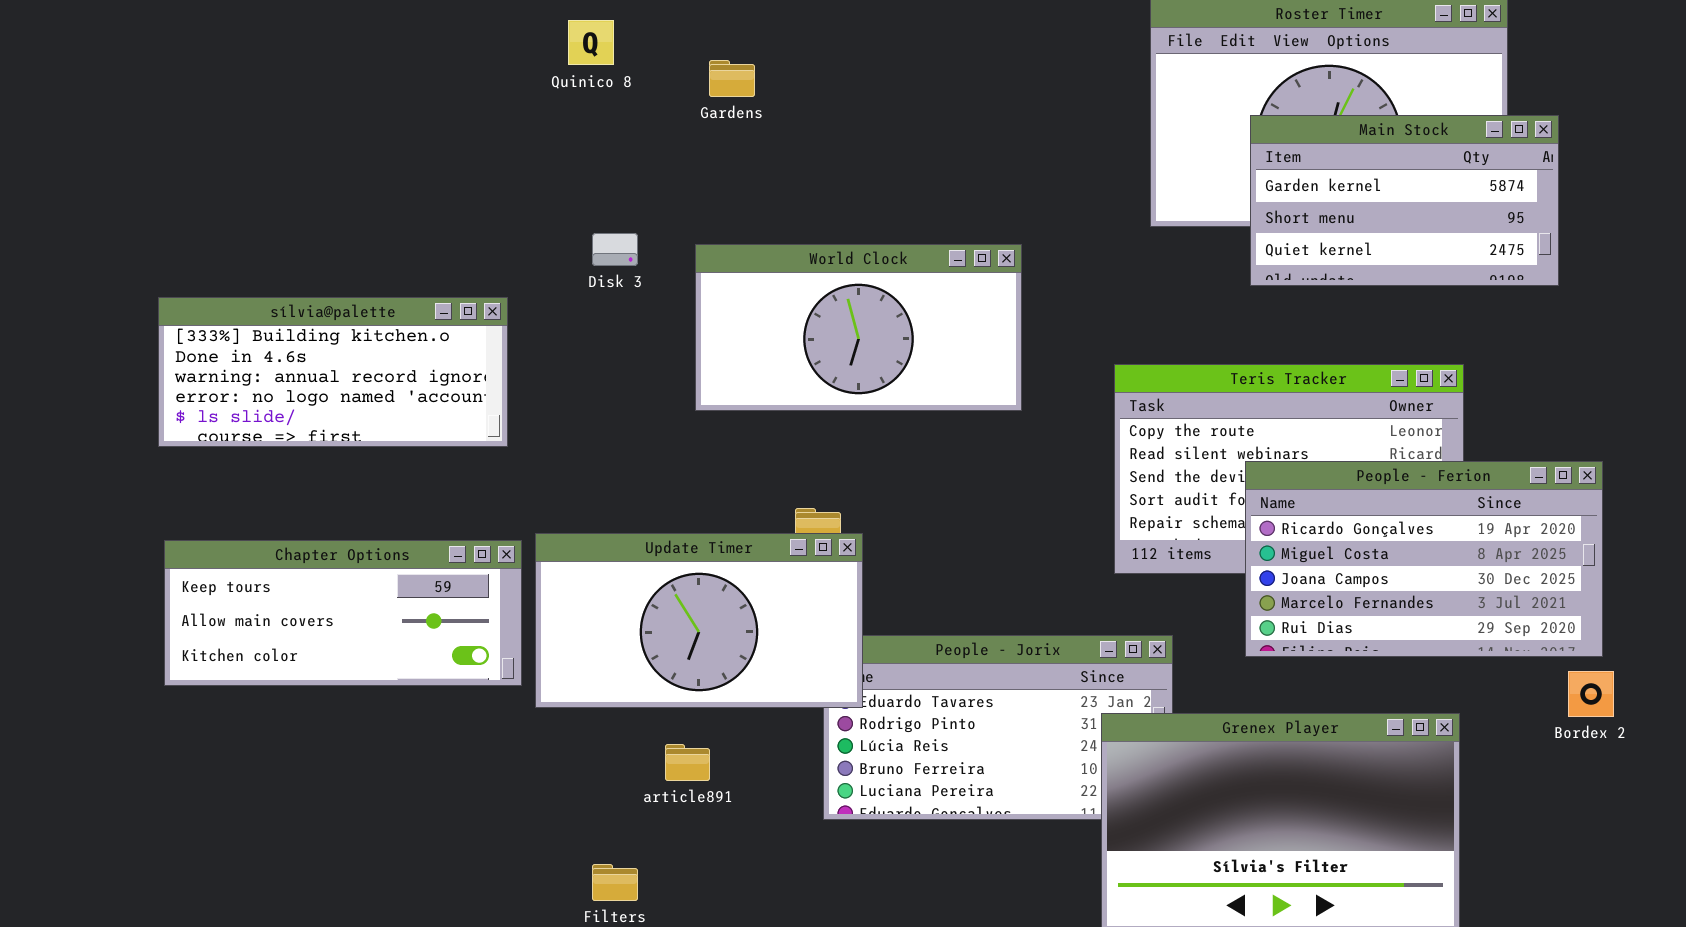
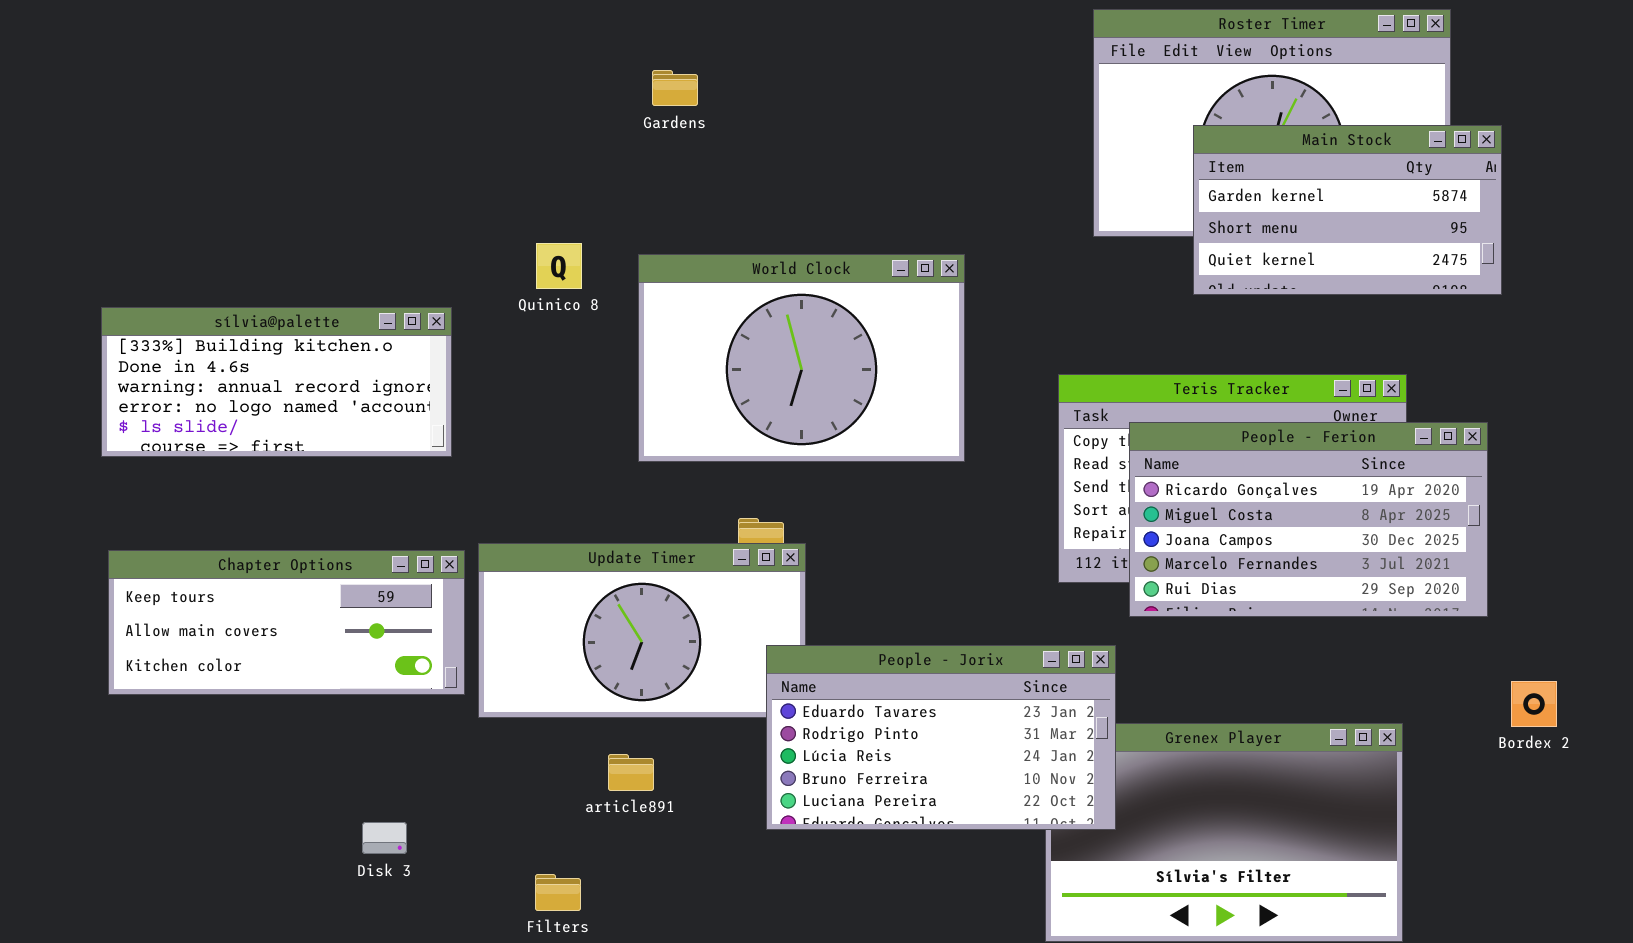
Quinico 8: [568,20,614,65] -> [536,243,582,289], moved
Disk 3: [592,233,638,266] -> [362,822,407,854], moved
World Clock: [695,244,1022,411] -> [638,254,965,462], resized
People - Ferion: [1245,461,1603,657] -> [1129,422,1488,617], moved
People - Jorix: [823,635,1173,820] -> [766,645,1116,830], raised

